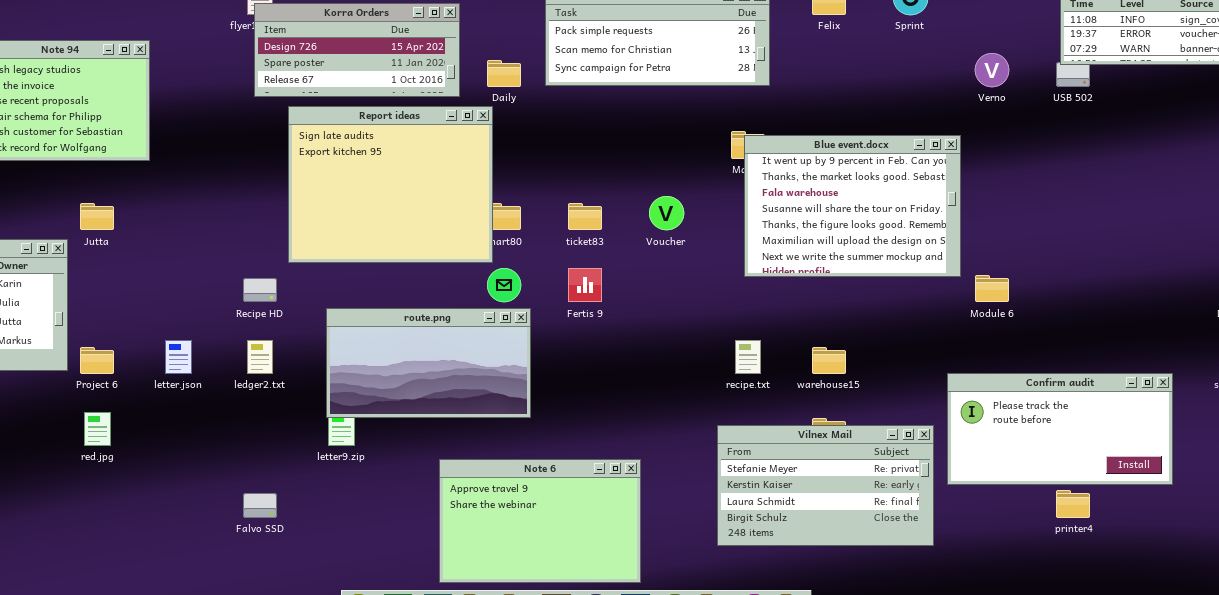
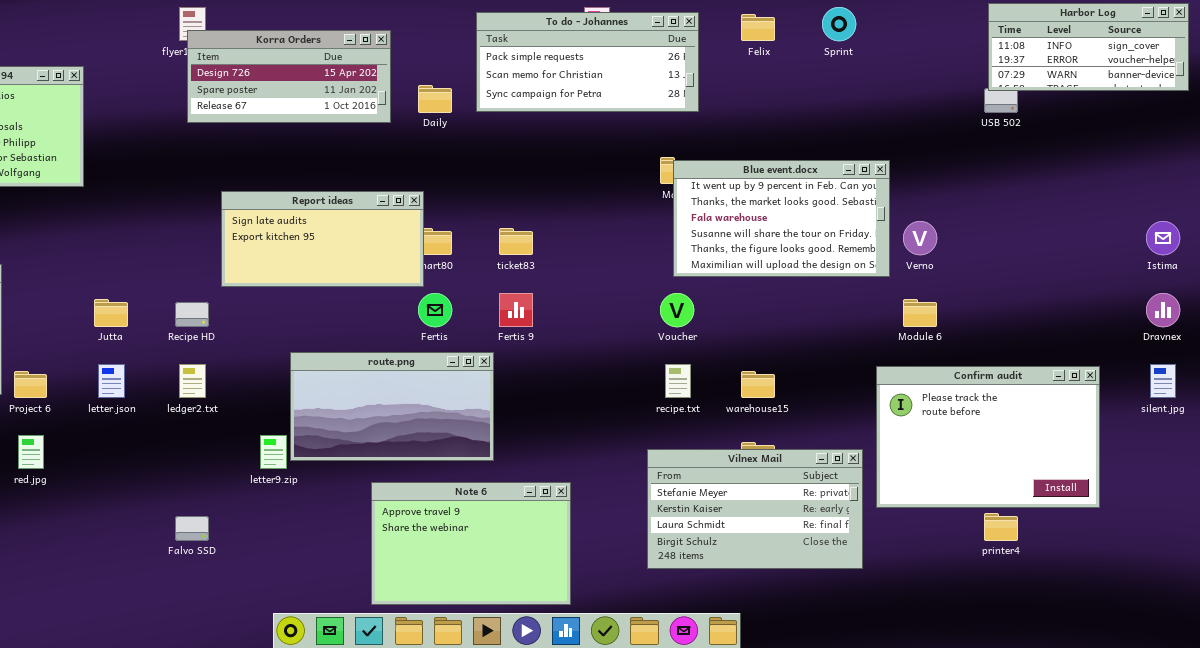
Verno: [975,53,1009,87] -> [903,221,937,255], moved
Report ideas: [288,106,493,263] -> [221,191,424,287], resized
Blue event.docx: [744,135,961,277] -> [673,160,890,277], resized
Voucher: [649,196,684,230] -> [660,293,694,327], moved
Jutta: [80,203,114,230] -> [94,299,128,327], moved
route.png: [326,308,531,418] -> [290,352,494,461], moved
Confirm audit: [947,373,1173,485] -> [876,366,1100,508], resized

